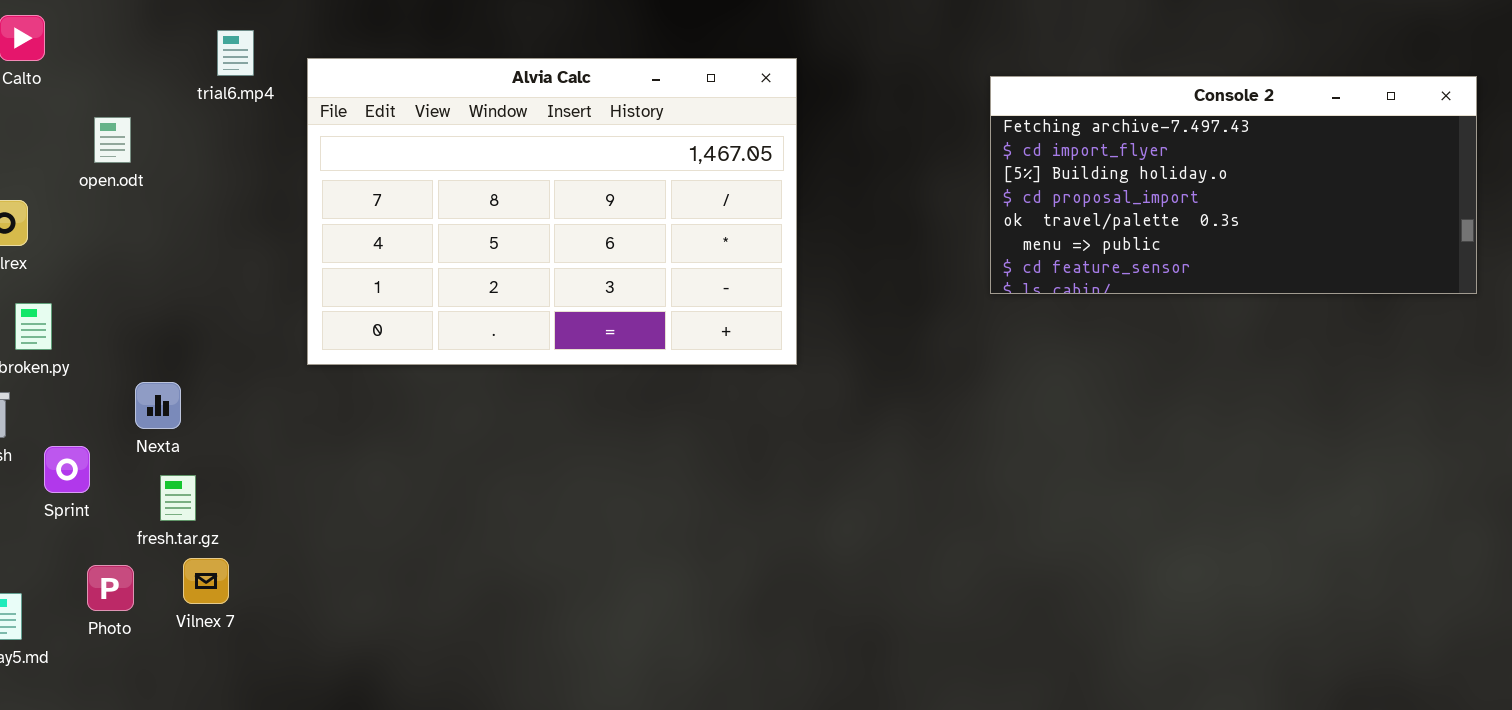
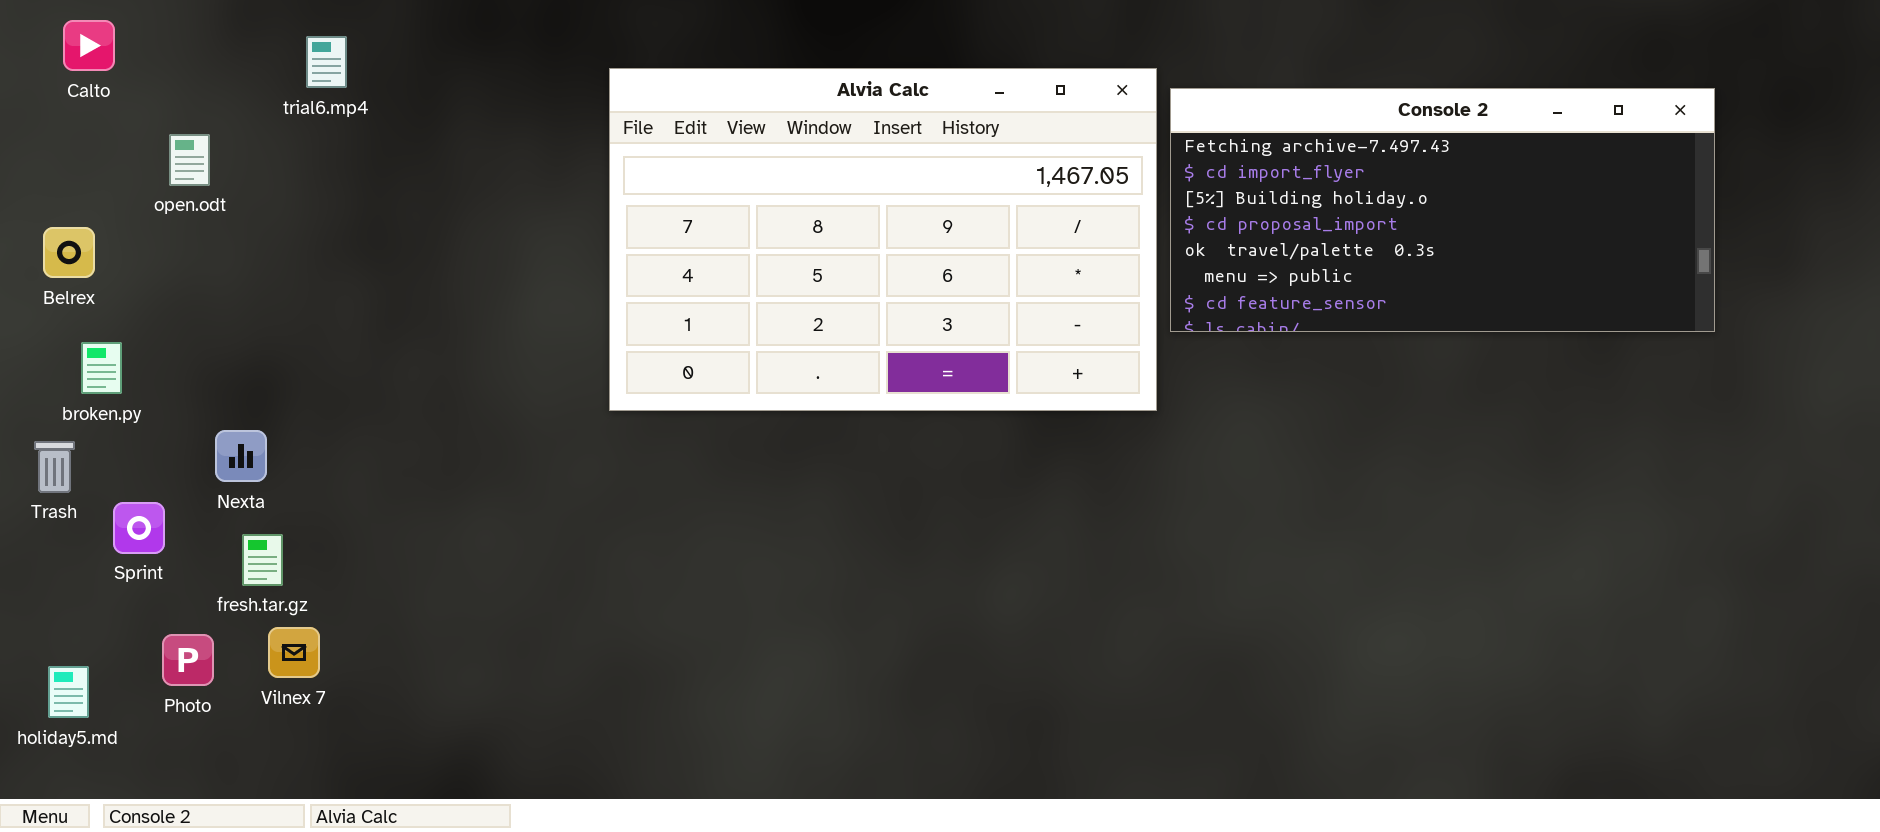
Alvia Calc: [307,58,797,365] -> [609,68,1157,411], moved

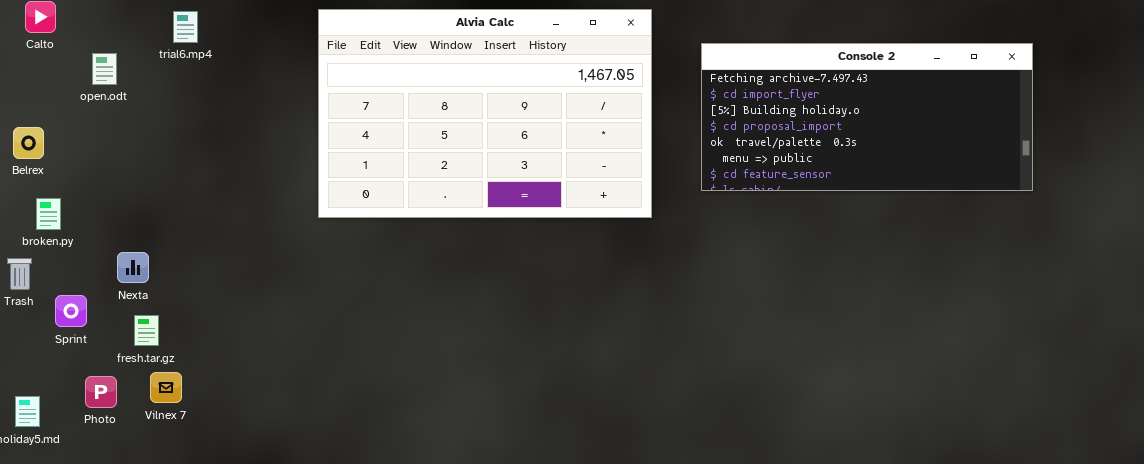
Alvia Calc: [609,68,1157,411] -> [318,9,652,218], moved
open.odt: [169,134,210,186] -> [92,53,117,85], moved

